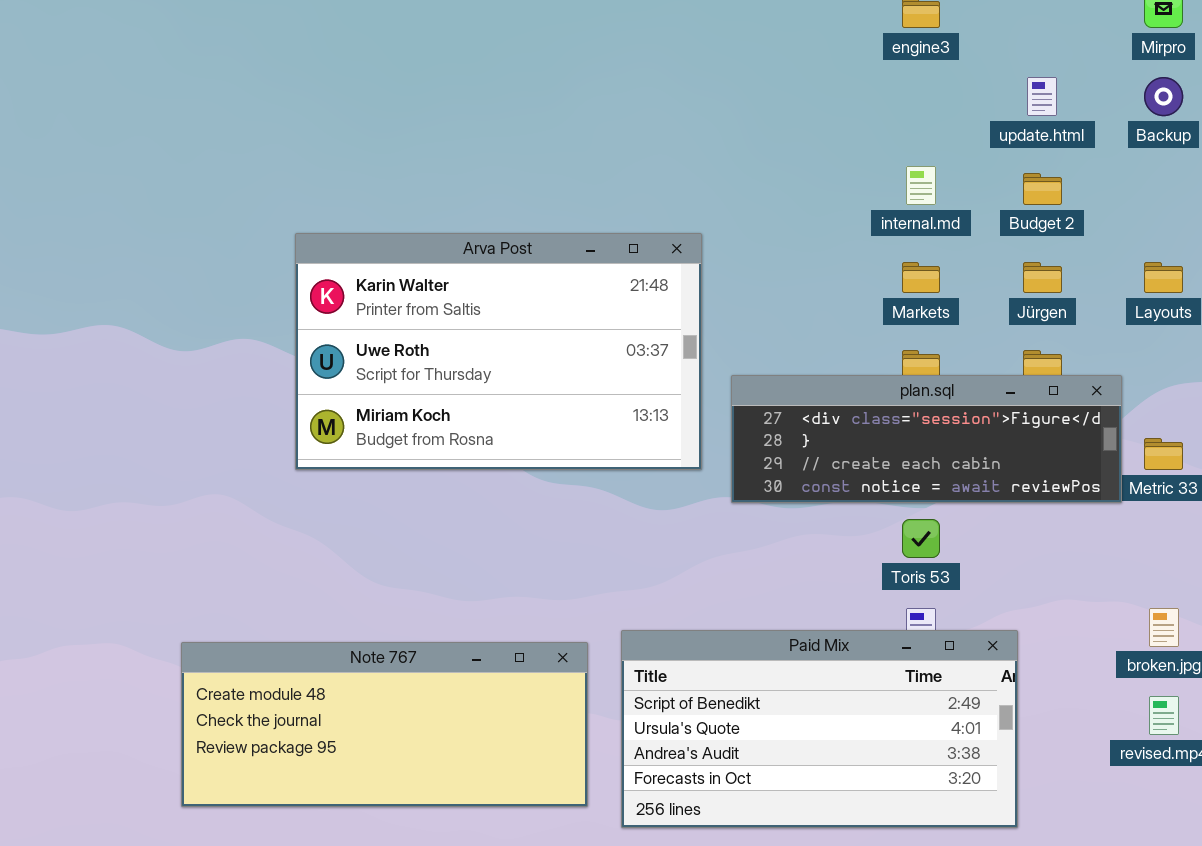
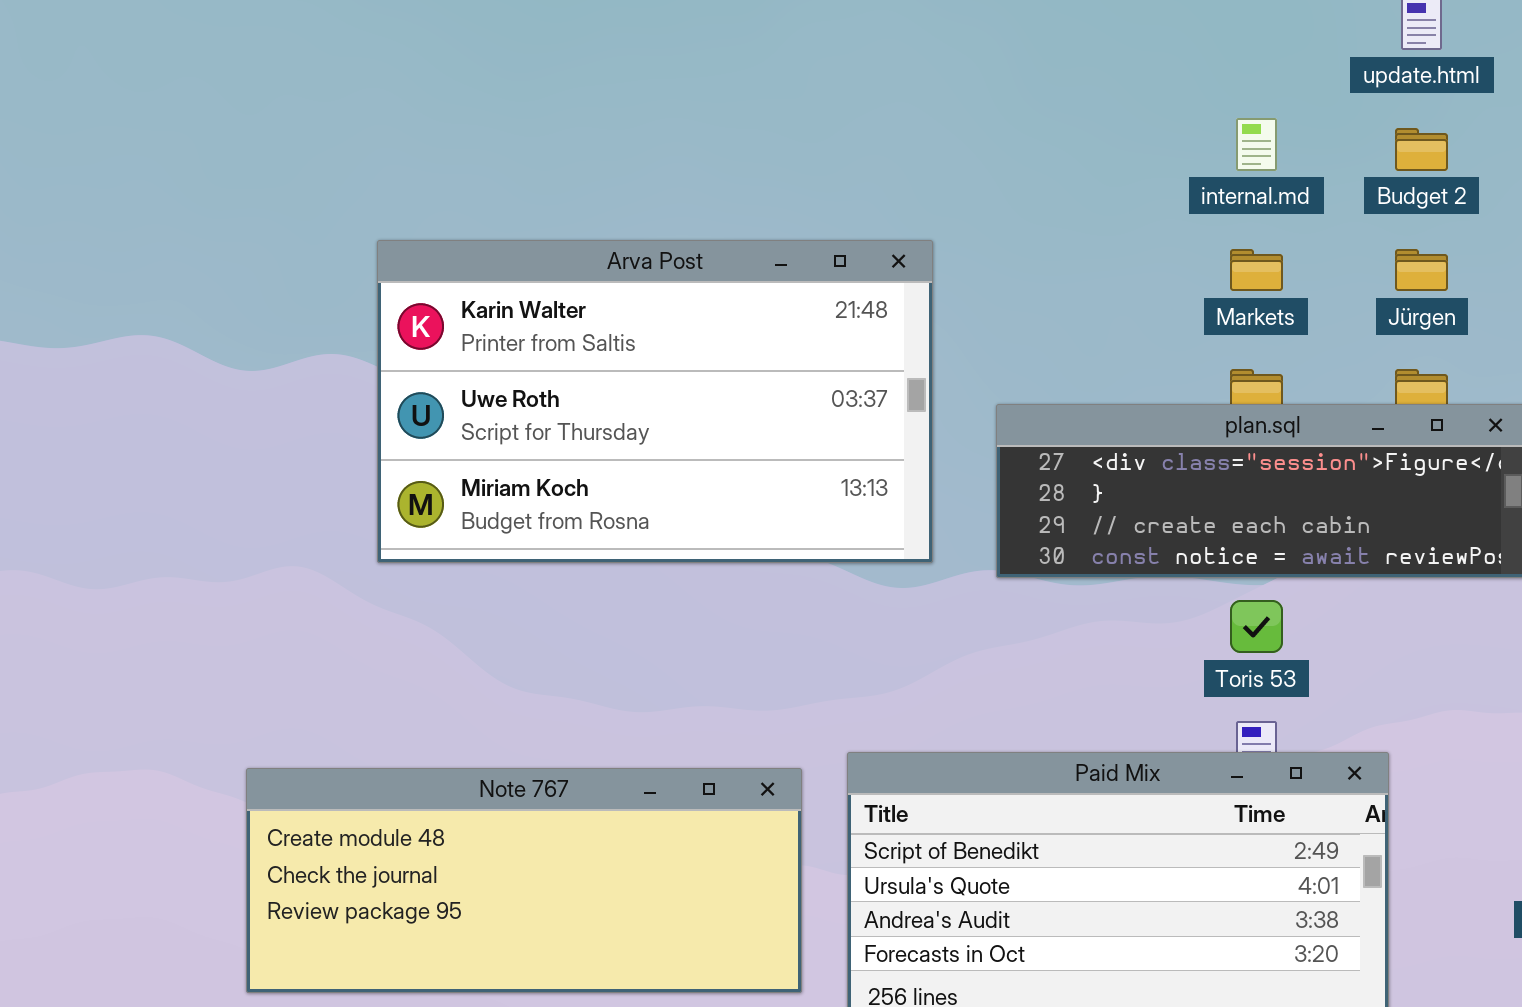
Arva Post: [295,233,702,470] -> [377,240,933,563], moved

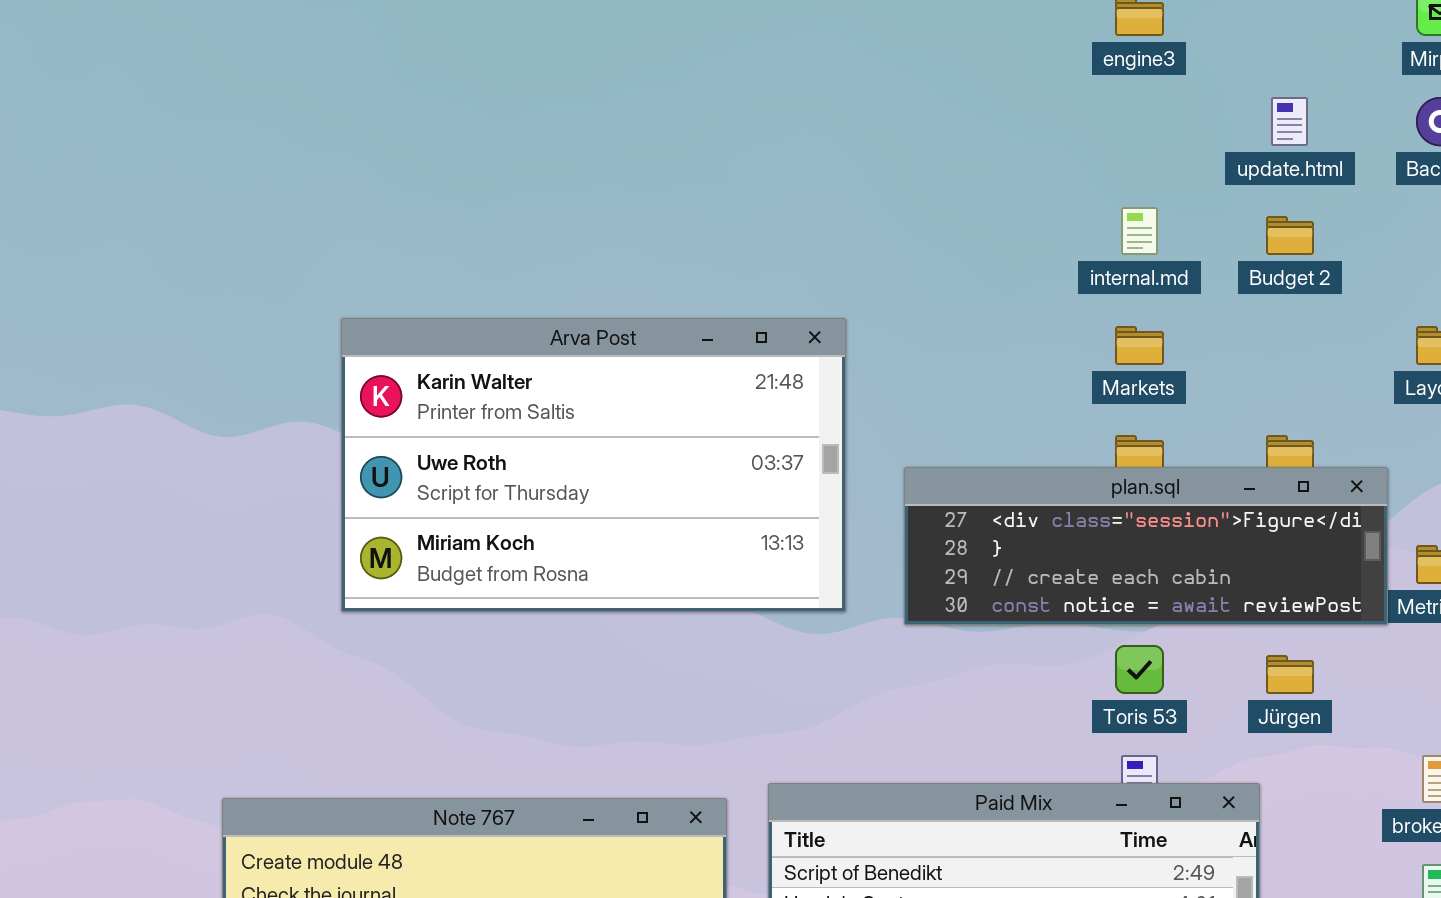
Jürgen: [1395,249,1448,291] -> [1266,655,1314,694], moved

